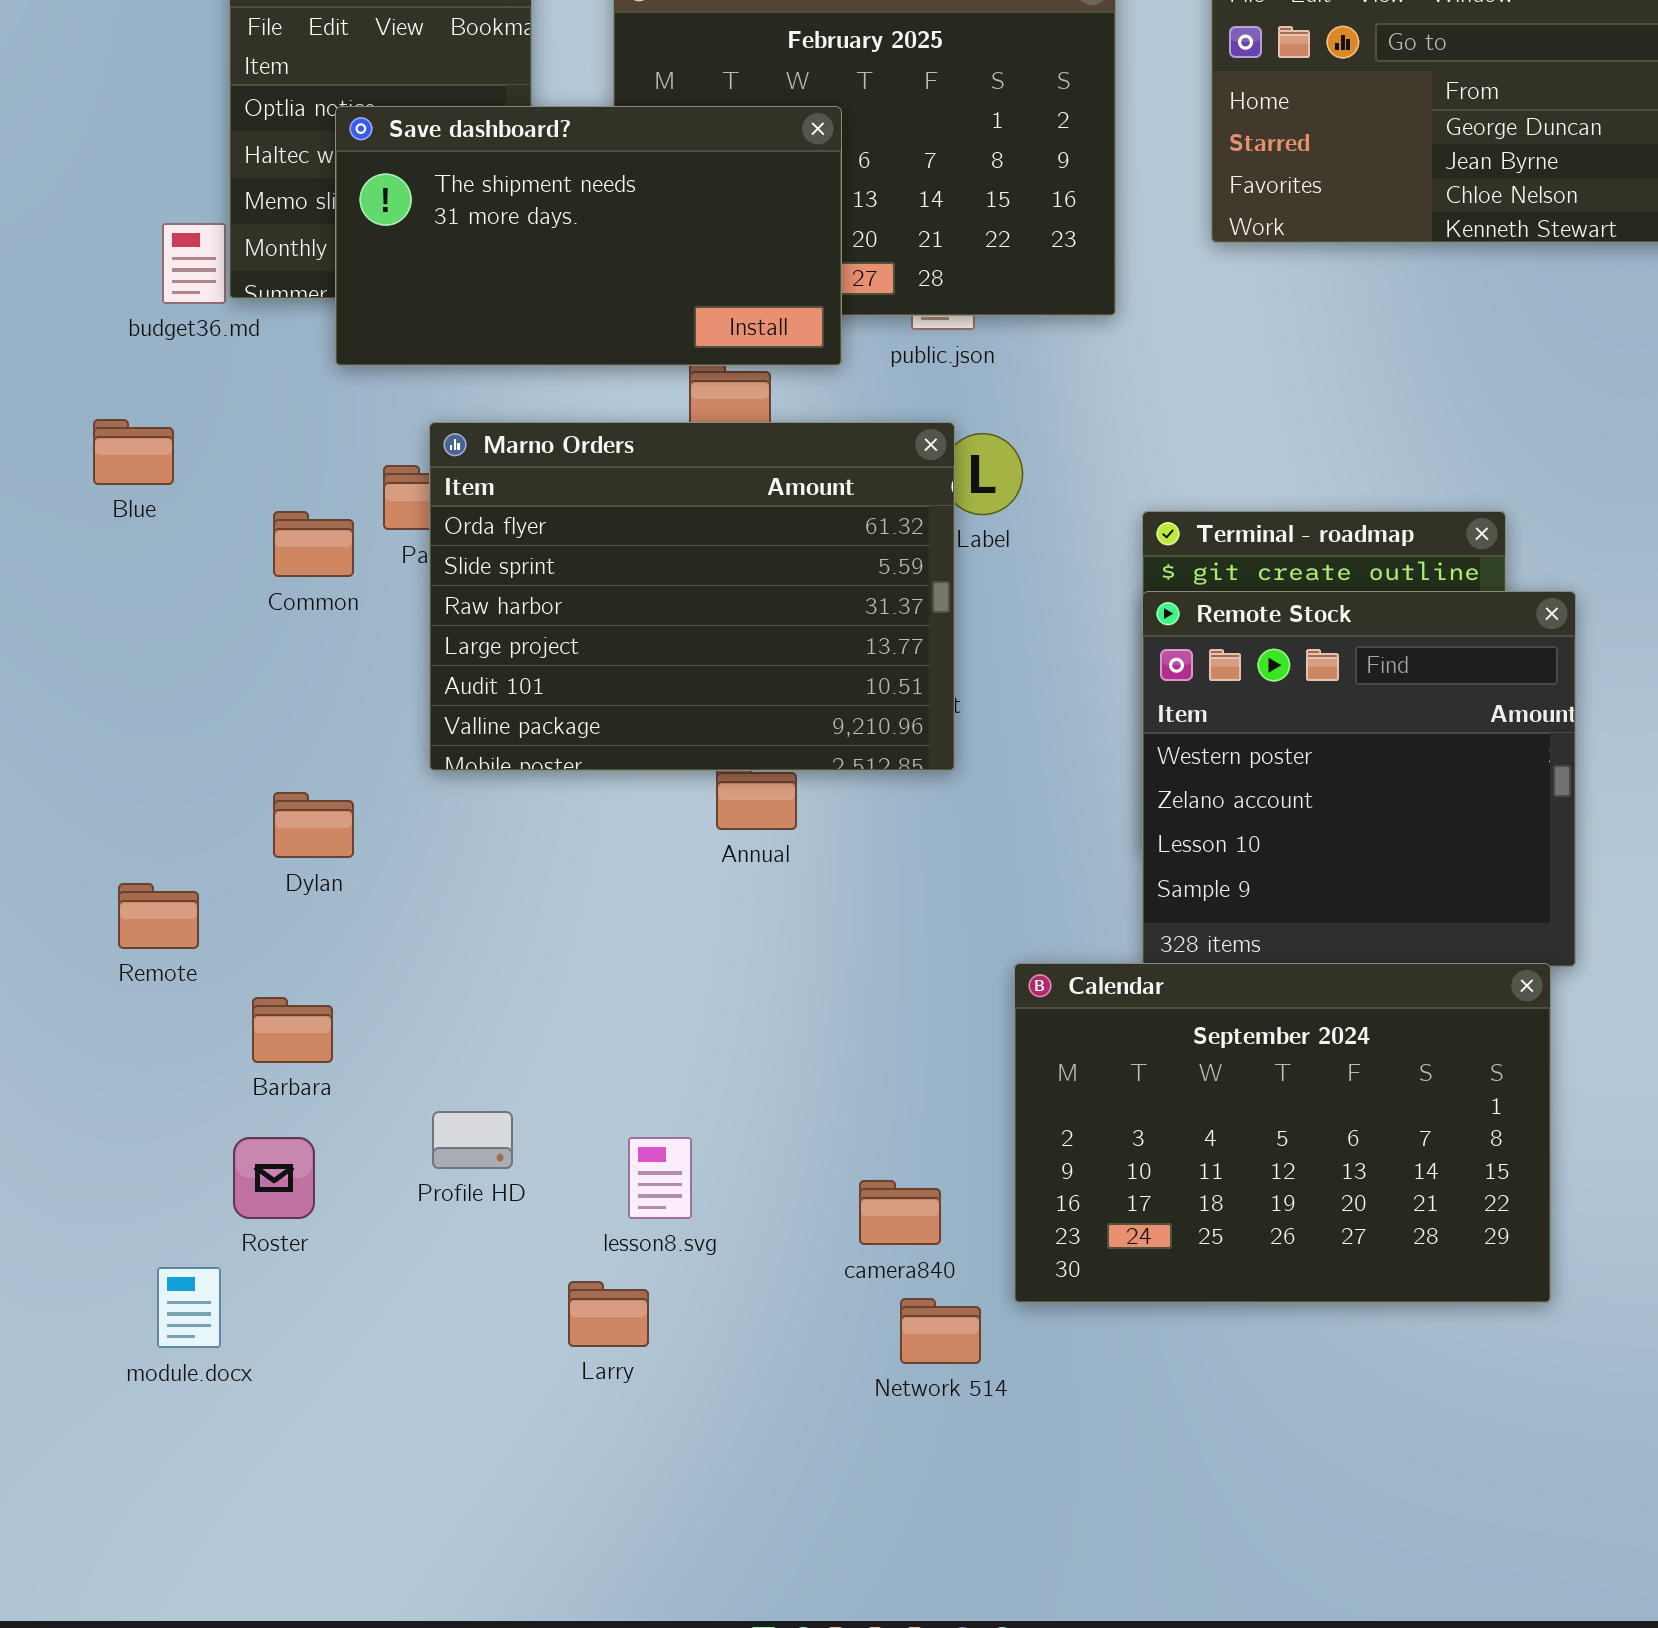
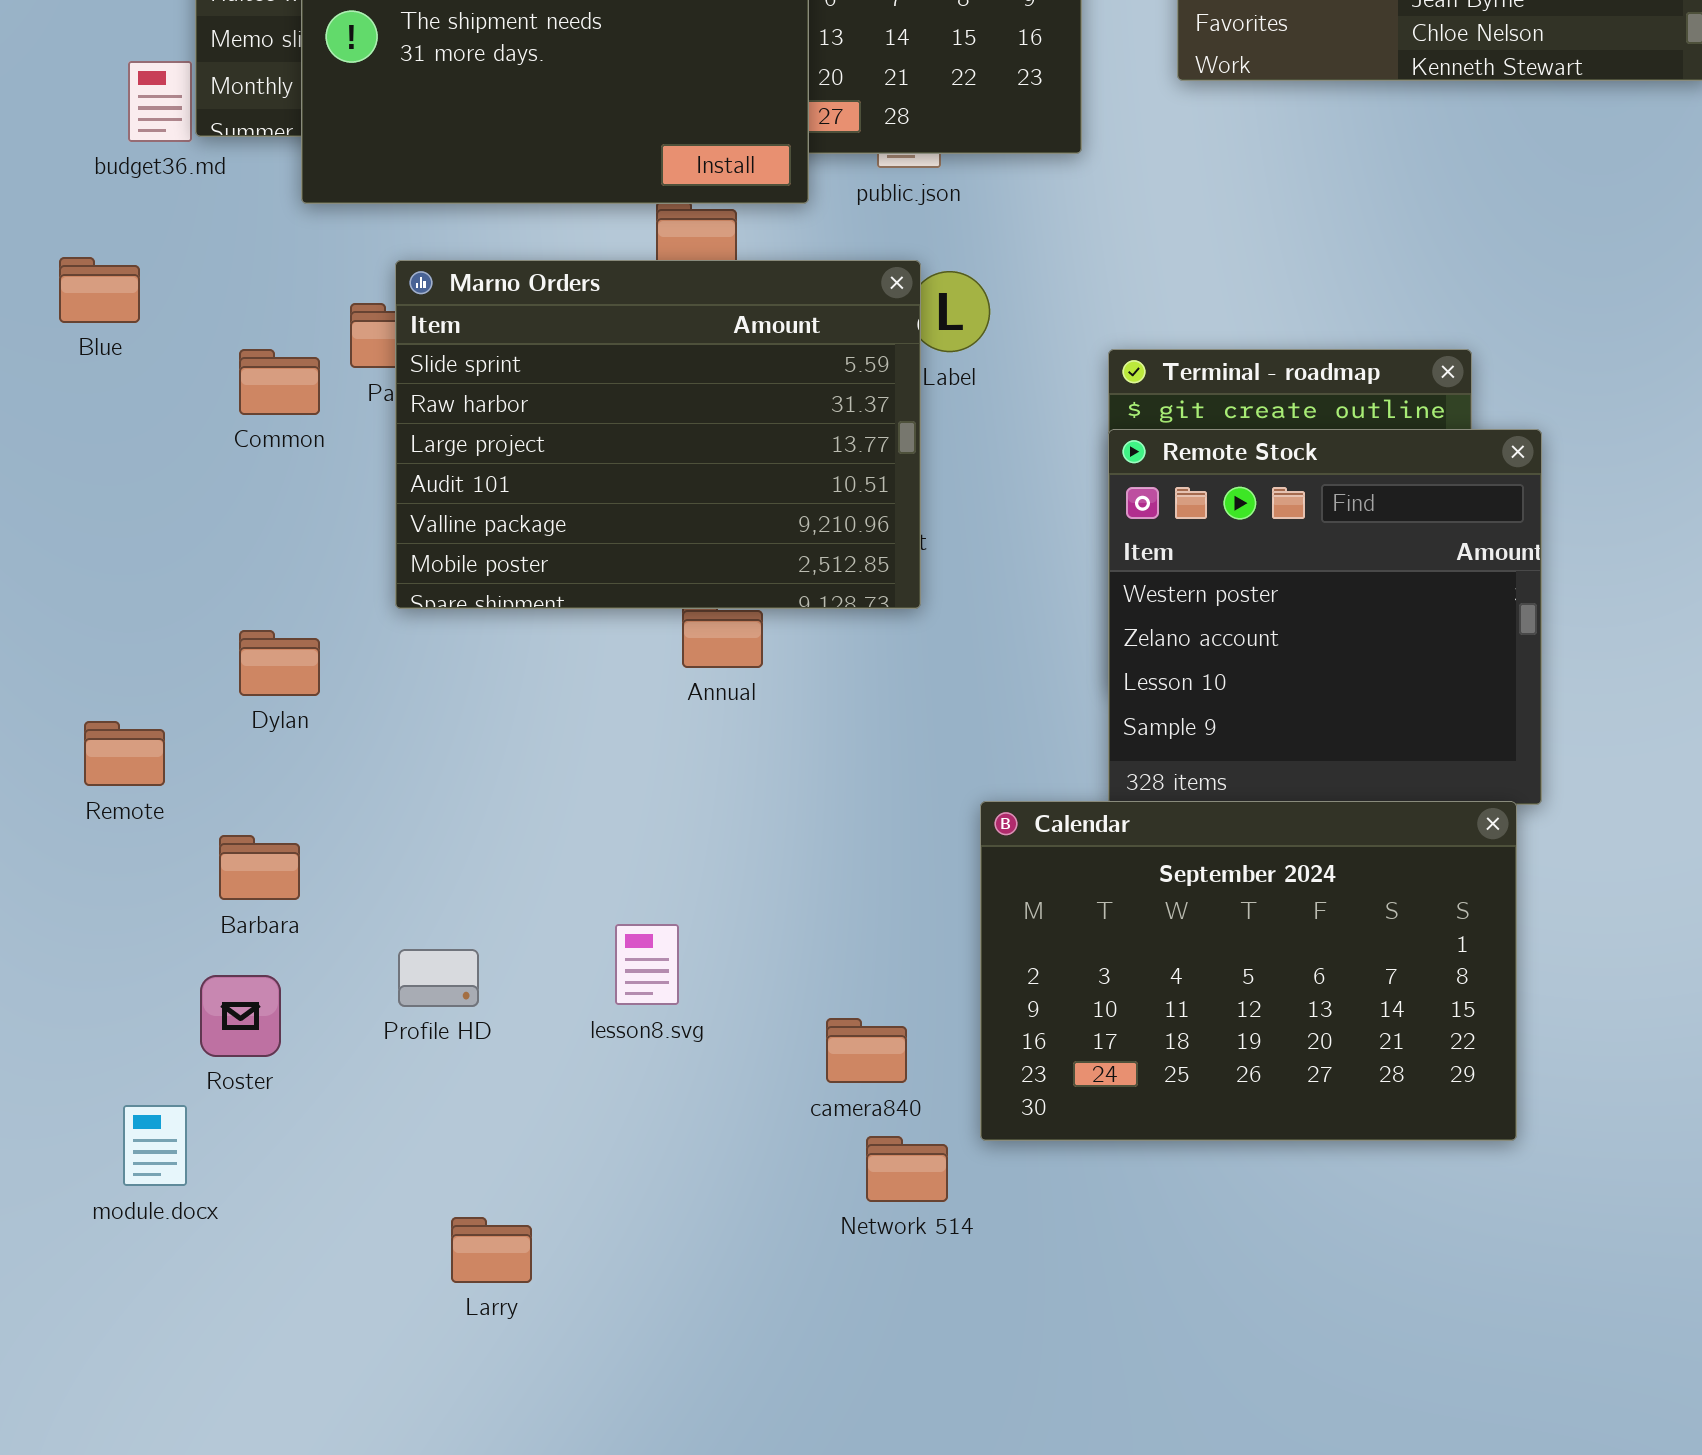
Marno Orders: [429,422,955,771] -> [395,260,921,609], scrolled down 1 row
lesson8.svg: [628,1137,692,1219] -> [615,924,679,1005], moved
Larry: [568,1281,649,1347] -> [451,1217,532,1283], moved

